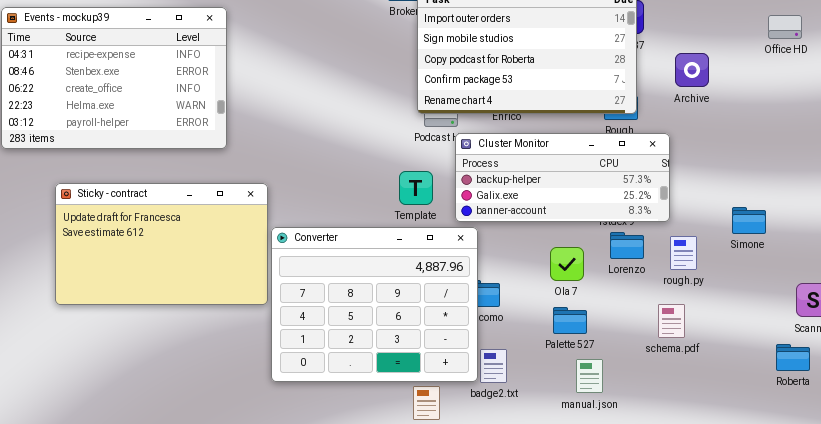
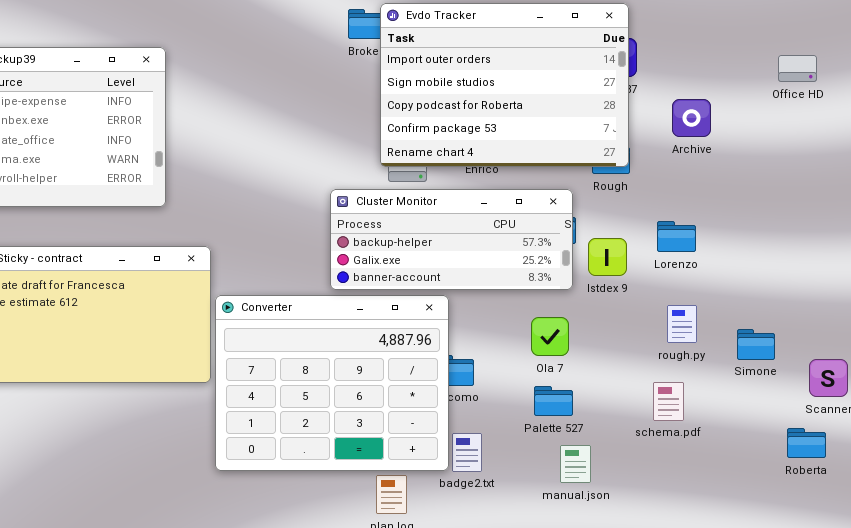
Cluster Monitor: [455,133,670,222] -> [330,189,573,290], moved
Simone: [732,207,766,234] -> [737,329,775,360], moved
Lorenzo: [610,232,644,259] -> [657,221,696,252], moved

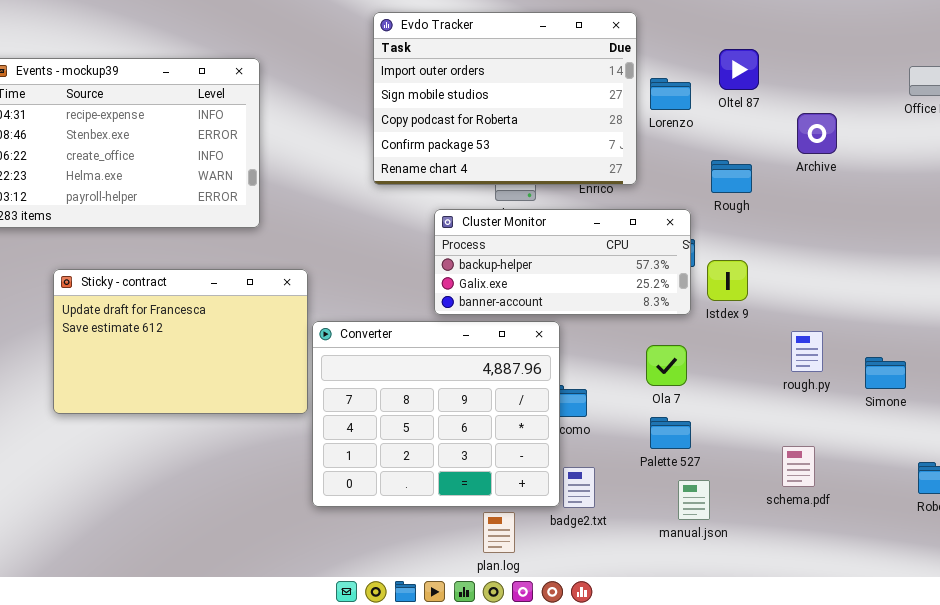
Evdo Tracker: [380,3,629,167] -> [373,12,637,185], moved
Lorenzo: [657,221,696,252] -> [650,78,691,110], moved
schema.pdf: [653,382,684,421] -> [782,446,815,487], moved

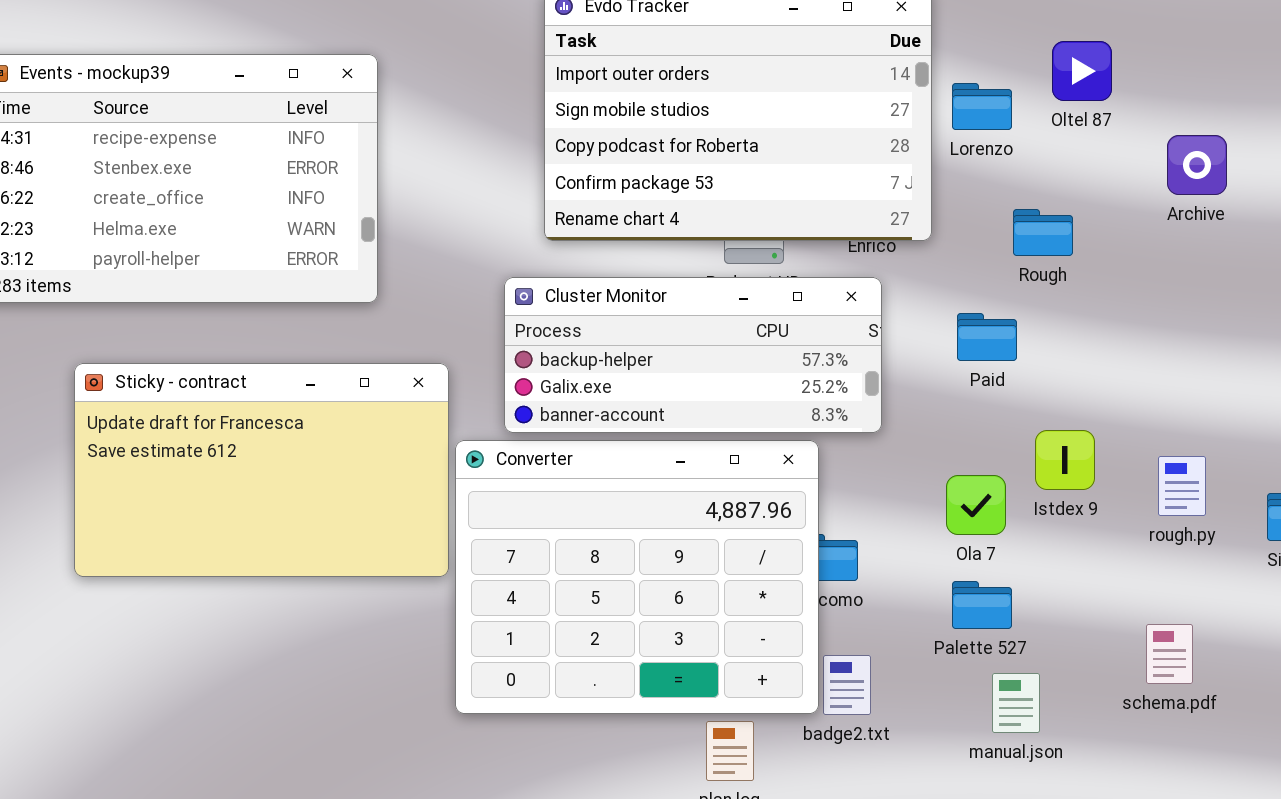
Rough: [711,160,752,193] -> [1013,209,1073,256], moved
Cluster Monitor: [434,209,691,315] -> [504,277,882,433], moved
Istdex 9: [707,260,748,301] -> [1035,430,1095,490], moved

